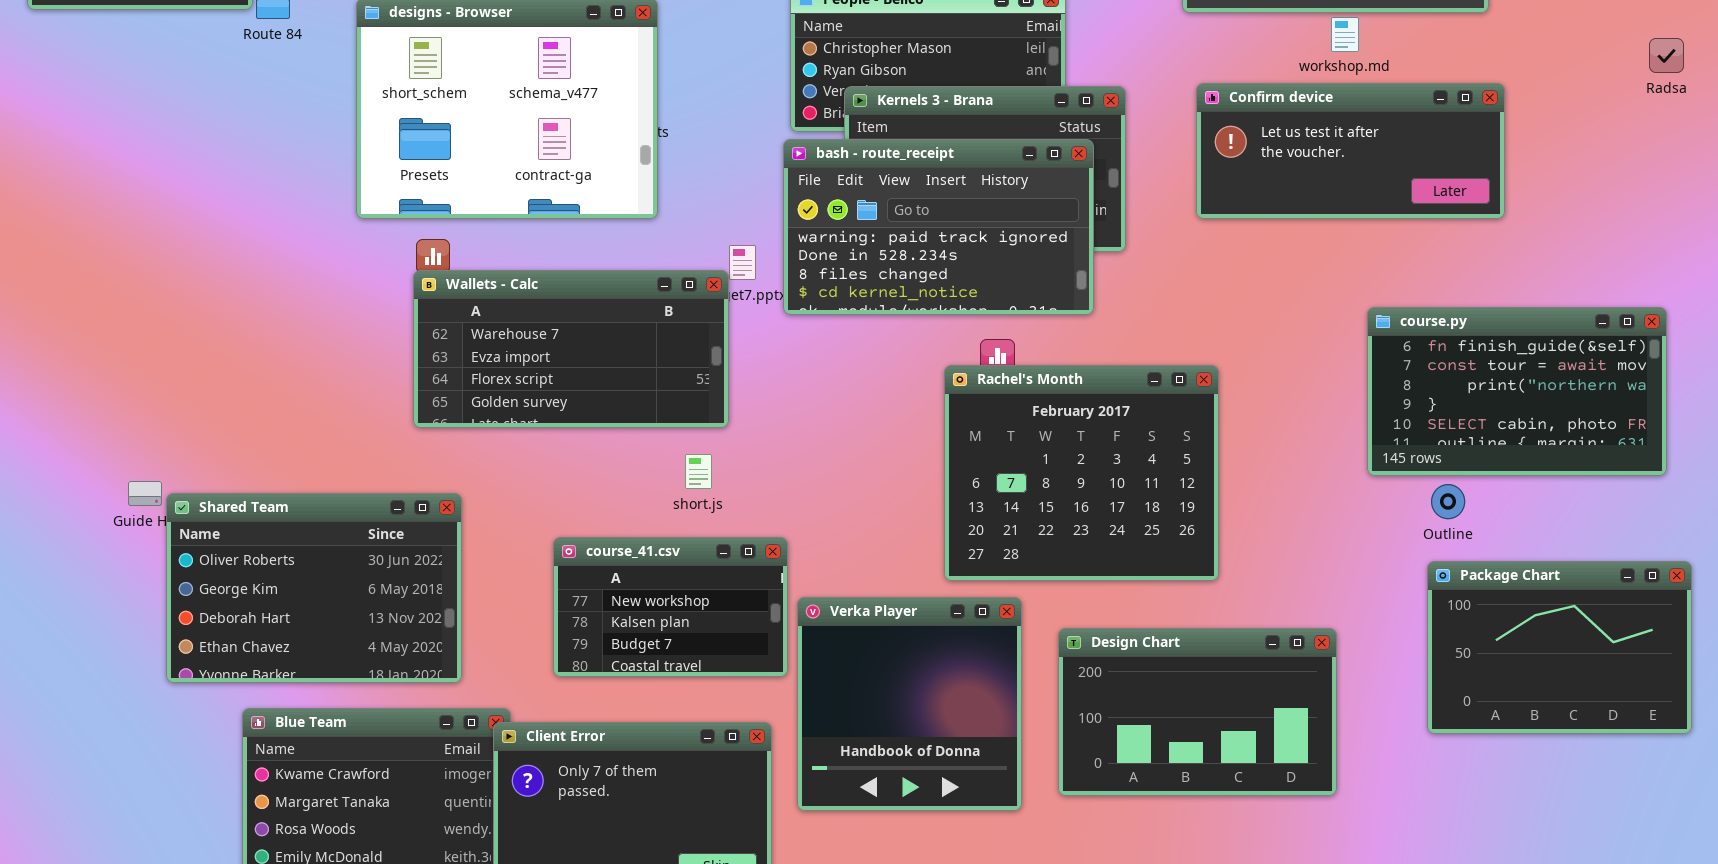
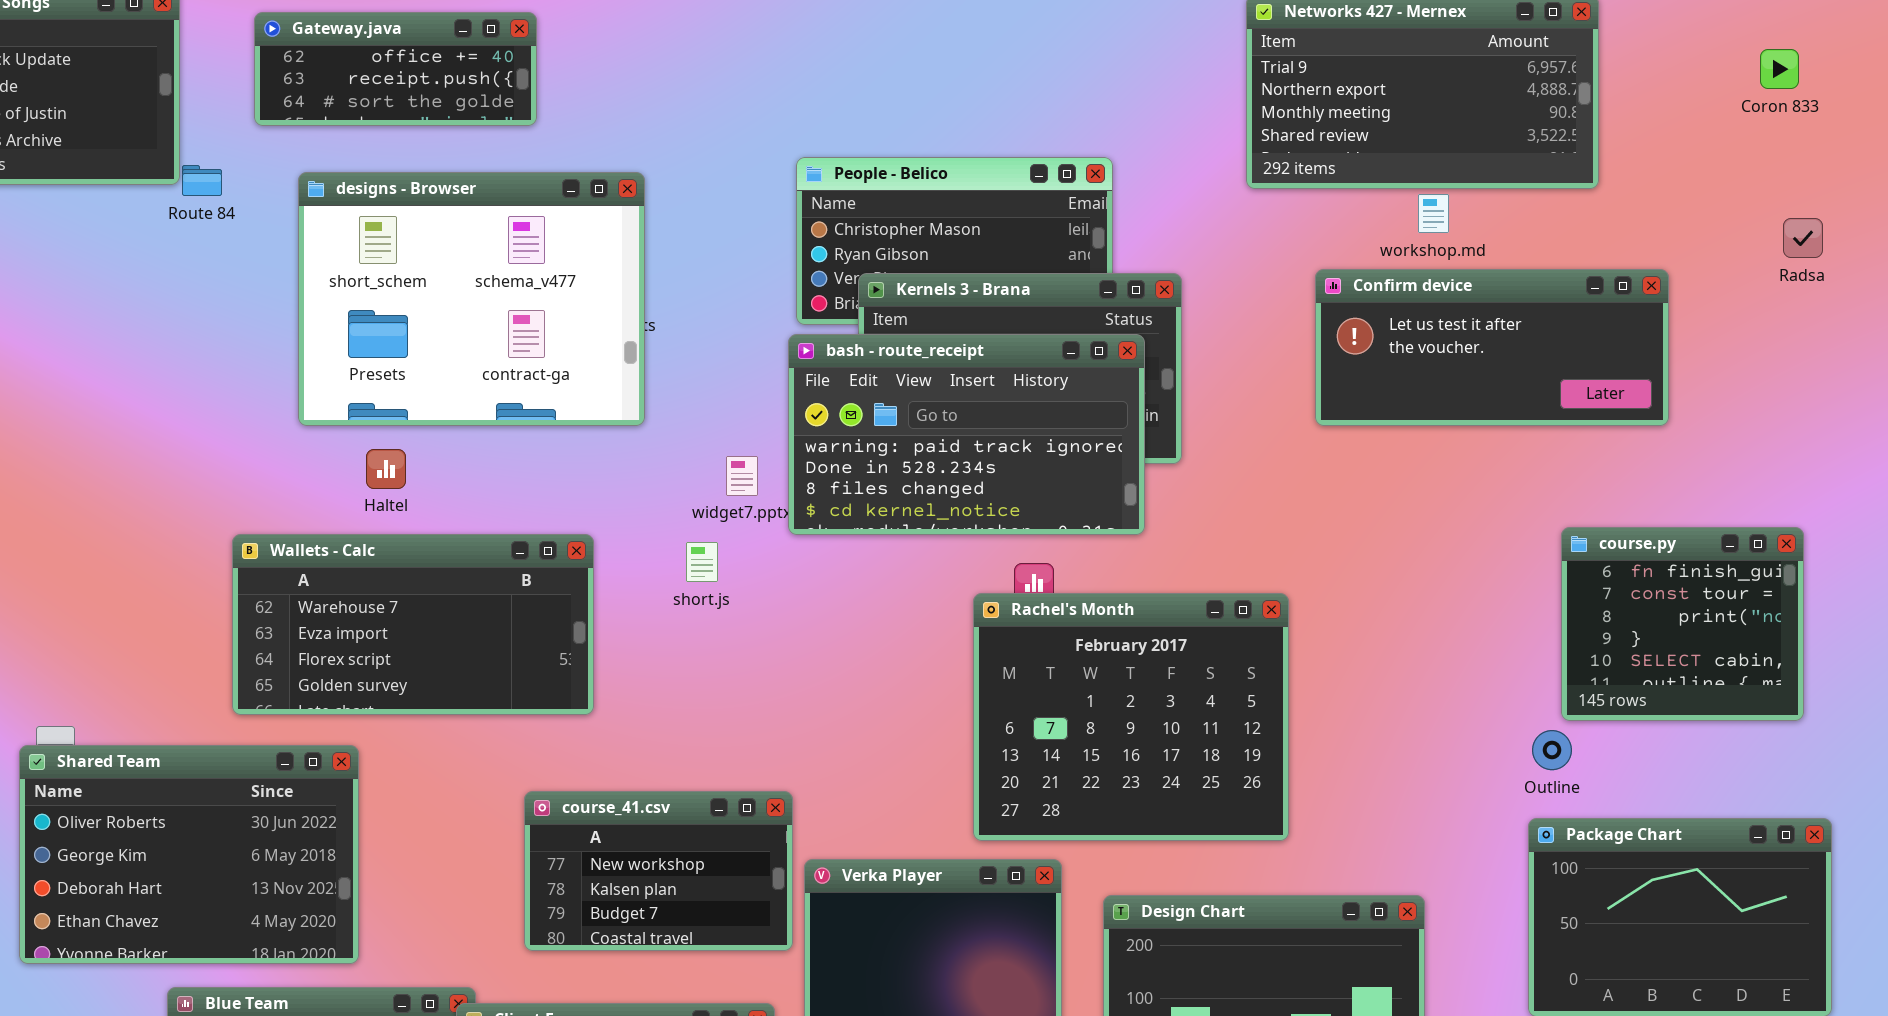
Confirm device: [1196,83,1505,219] -> [1315,269,1669,426], moved
Wallets - Calc: [413,270,729,428] -> [232,534,594,715], moved
course.py: [1367,307,1667,476] -> [1561,527,1804,721], resized
short.js: [685,454,712,489] -> [686,542,718,582], moved
Shared Team: [166,493,462,683] -> [19,745,359,964], moved

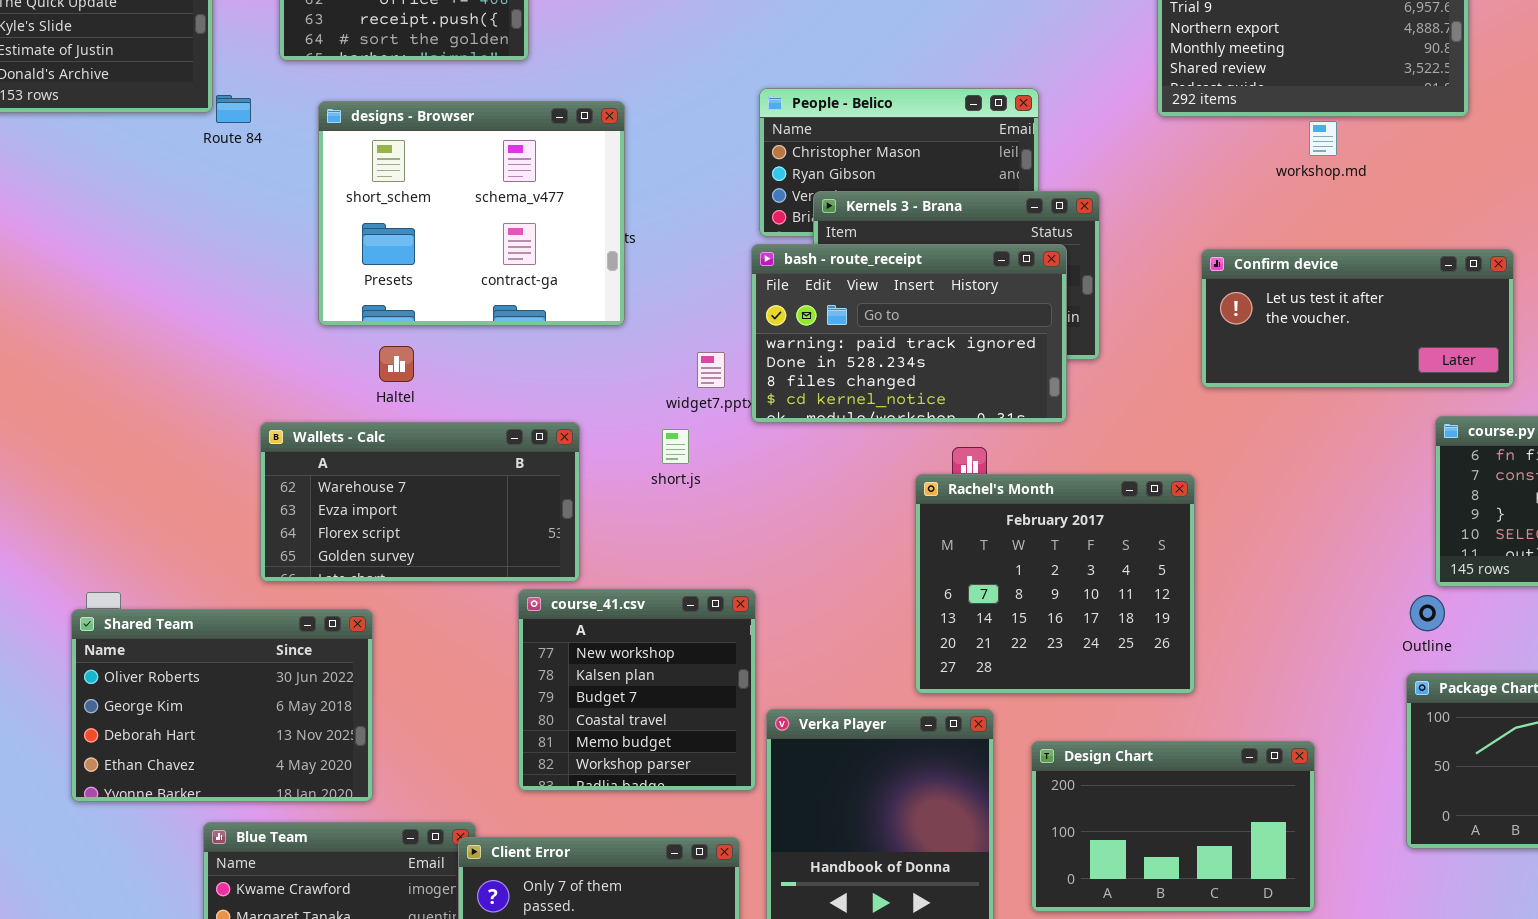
Confirm device: [1315,269,1669,426] -> [1201,249,1514,388], moved
course_41.csv: [524,791,793,951] -> [518,589,756,791], resized

